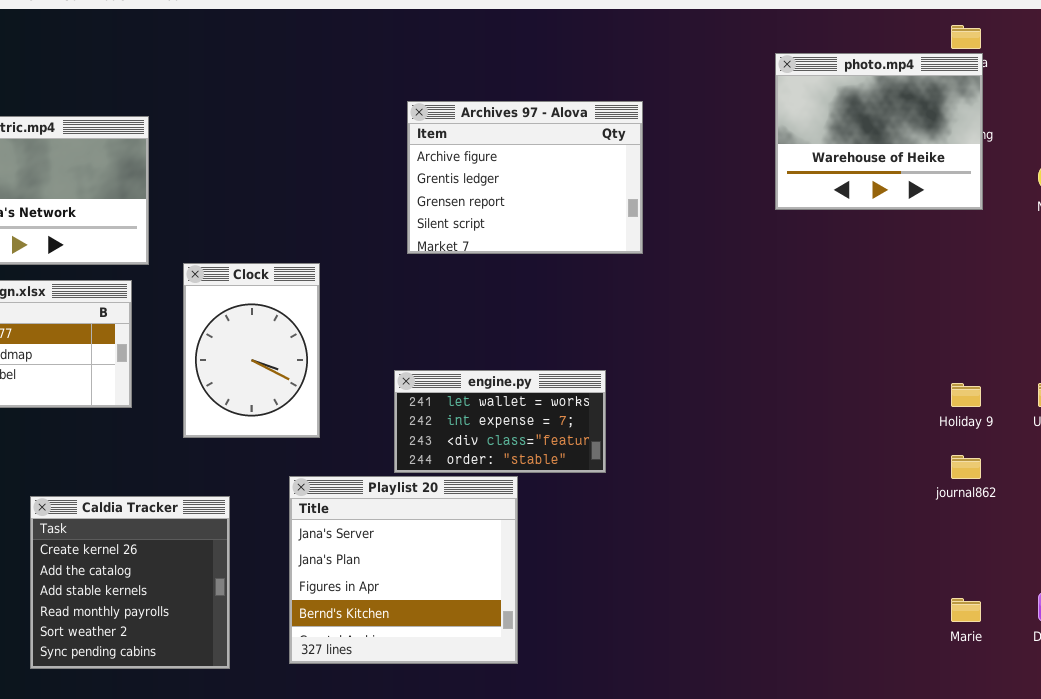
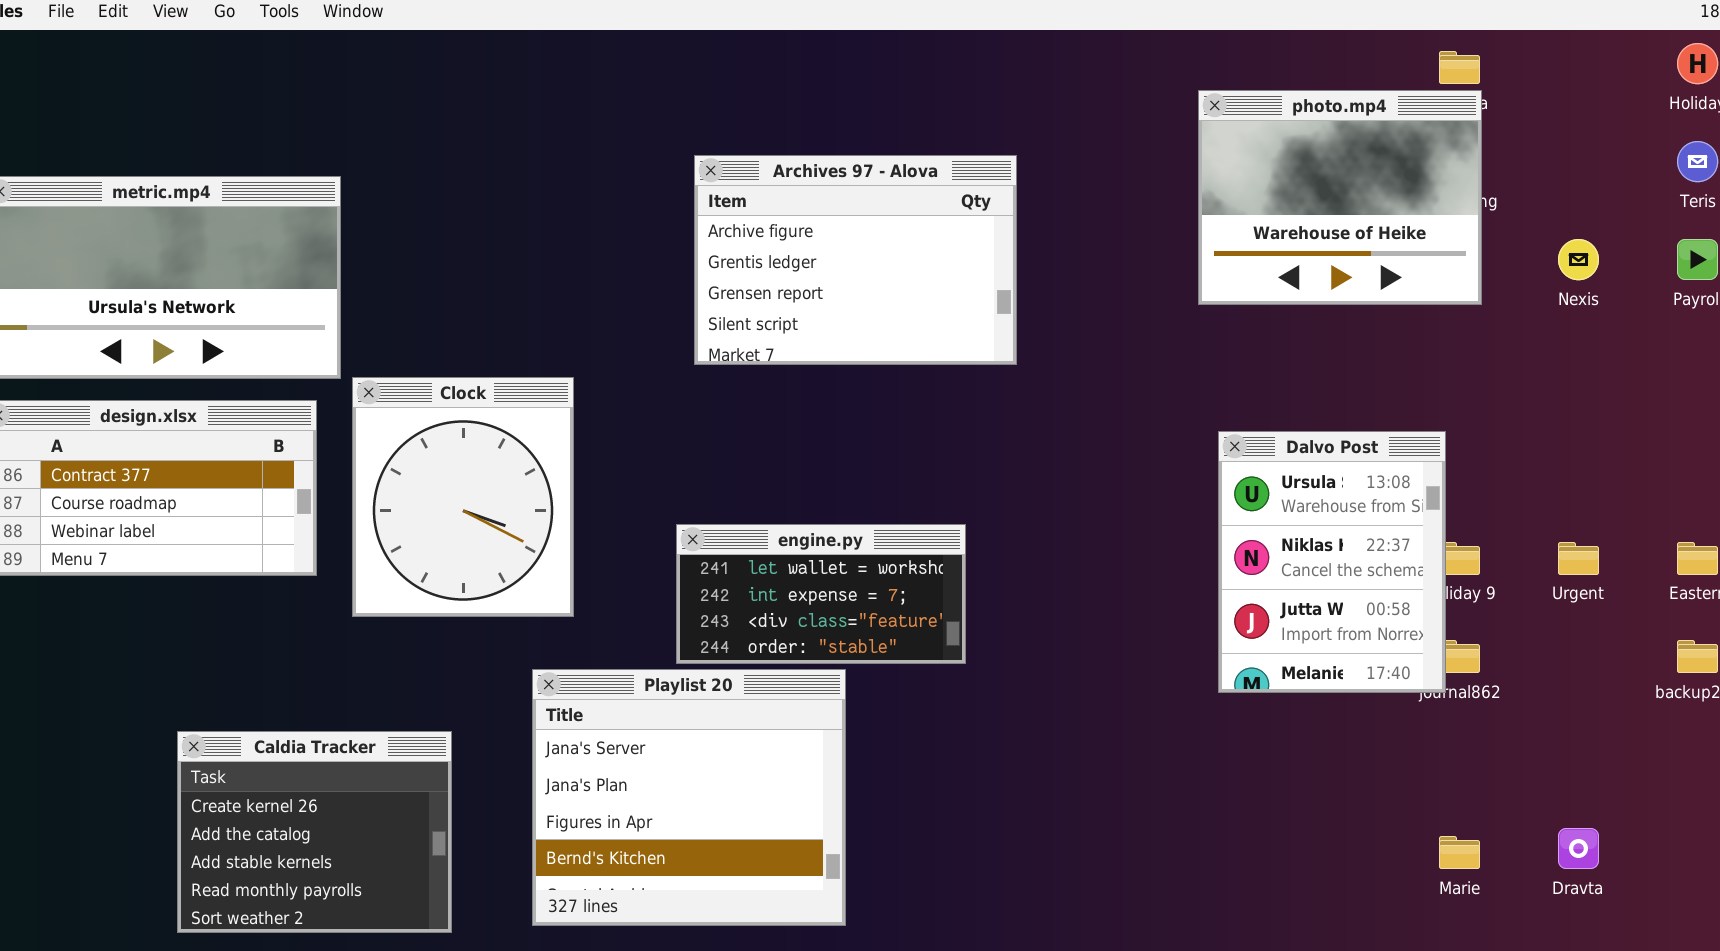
Clock: [183,263,320,438] -> [352,377,574,617], resized
Dalvo Post: none -> [1218,431,1446,693], opened
Caldia Tracker: [30,496,230,669] -> [177,731,452,933], resized

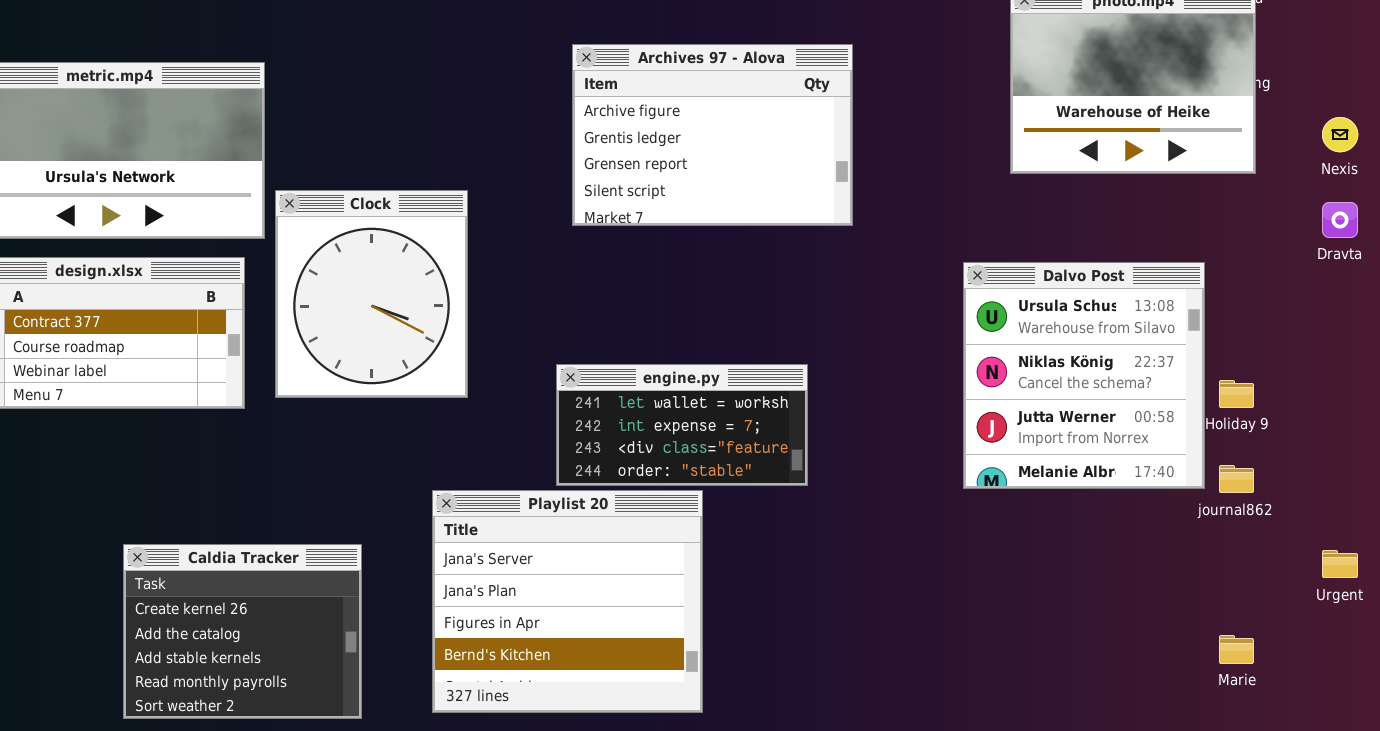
Clock: [352,377,574,617] -> [275,190,468,398], moved
Dalvo Post: [1218,431,1446,693] -> [963,262,1205,489], moved, resized
Urgent: [1558,542,1599,575] -> [1322,550,1358,578], moved
Dravta: [1558,828,1599,869] -> [1322,202,1358,238], moved

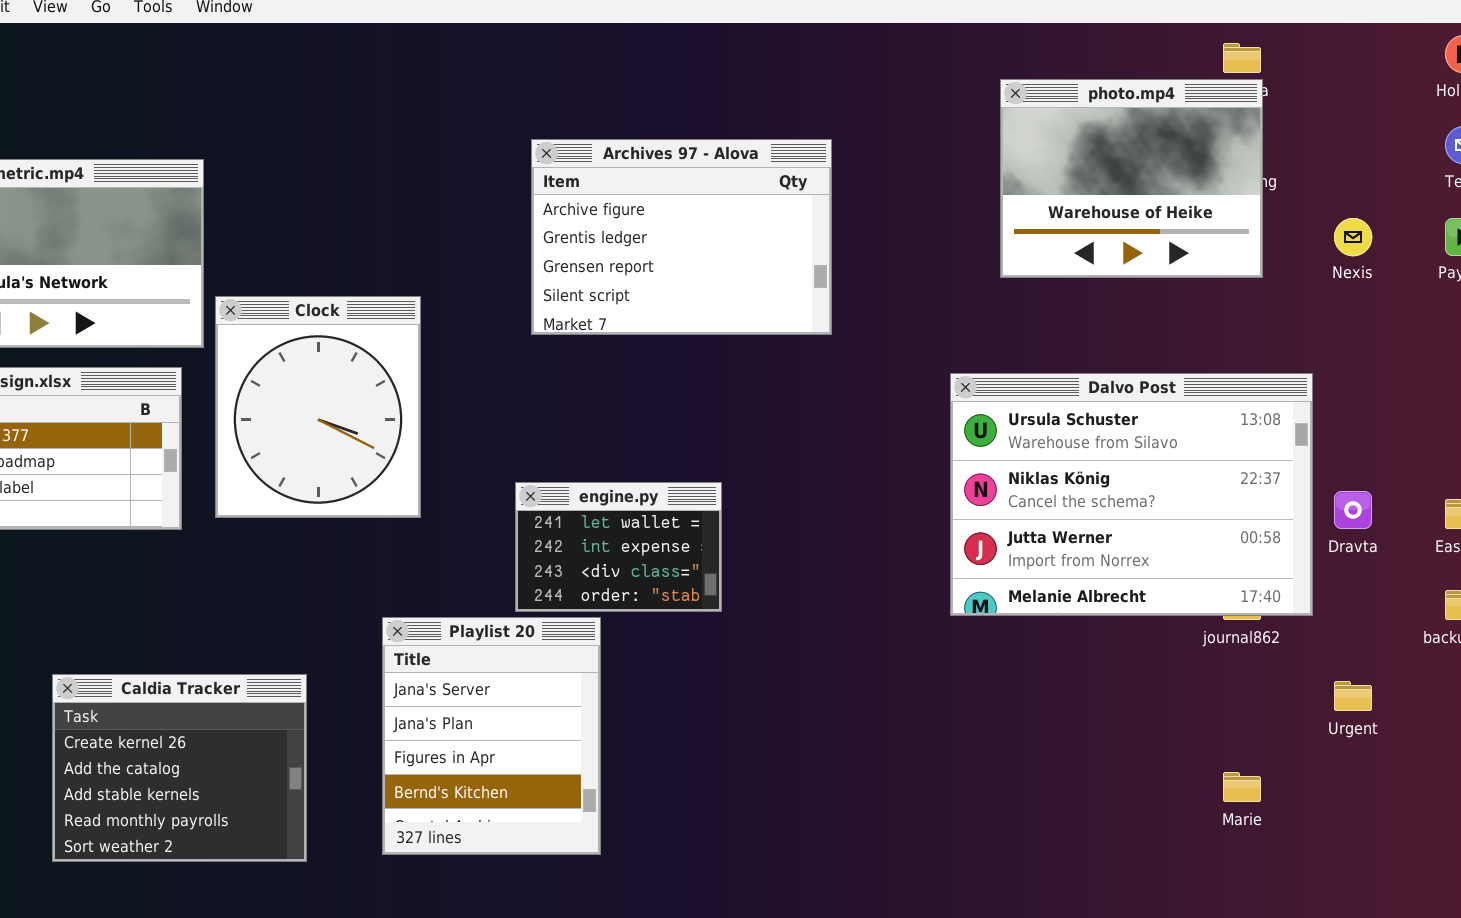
Dravta: [1322,202,1358,238] -> [1334,491,1372,529], moved
Dalvo Post: [963,262,1205,489] -> [950,373,1313,616], resized
engine.py: [556,364,808,486] -> [515,482,722,612], resized
Playlist 20: [432,490,703,713] -> [382,617,601,855], resized

